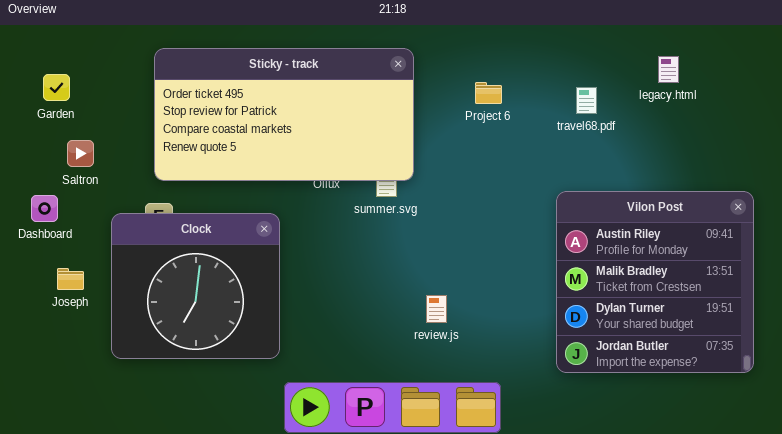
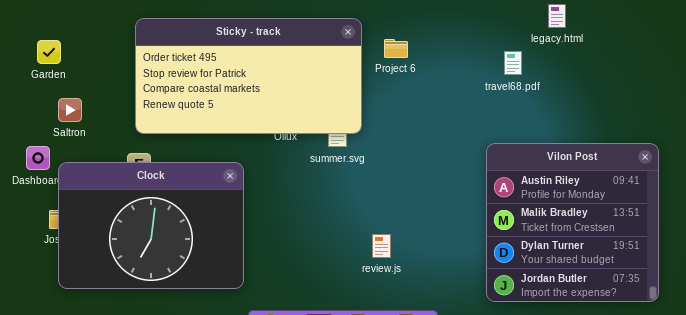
legacy.html: [658,56,679,83] -> [548,4,566,28], moved
Project 6: [475,82,502,104] -> [384,39,408,58], moved
Clock: [111,213,280,359] -> [58,162,244,289], resized

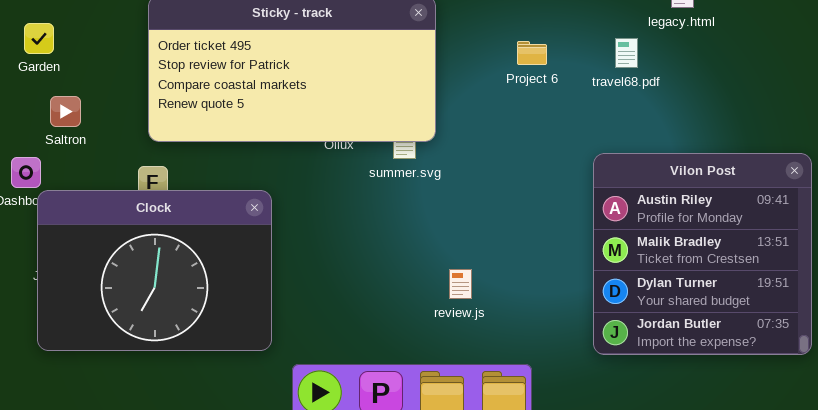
Project 6: [384,39,408,58] -> [517,41,547,65], moved
Clock: [58,162,244,289] -> [37,190,272,351], moved

